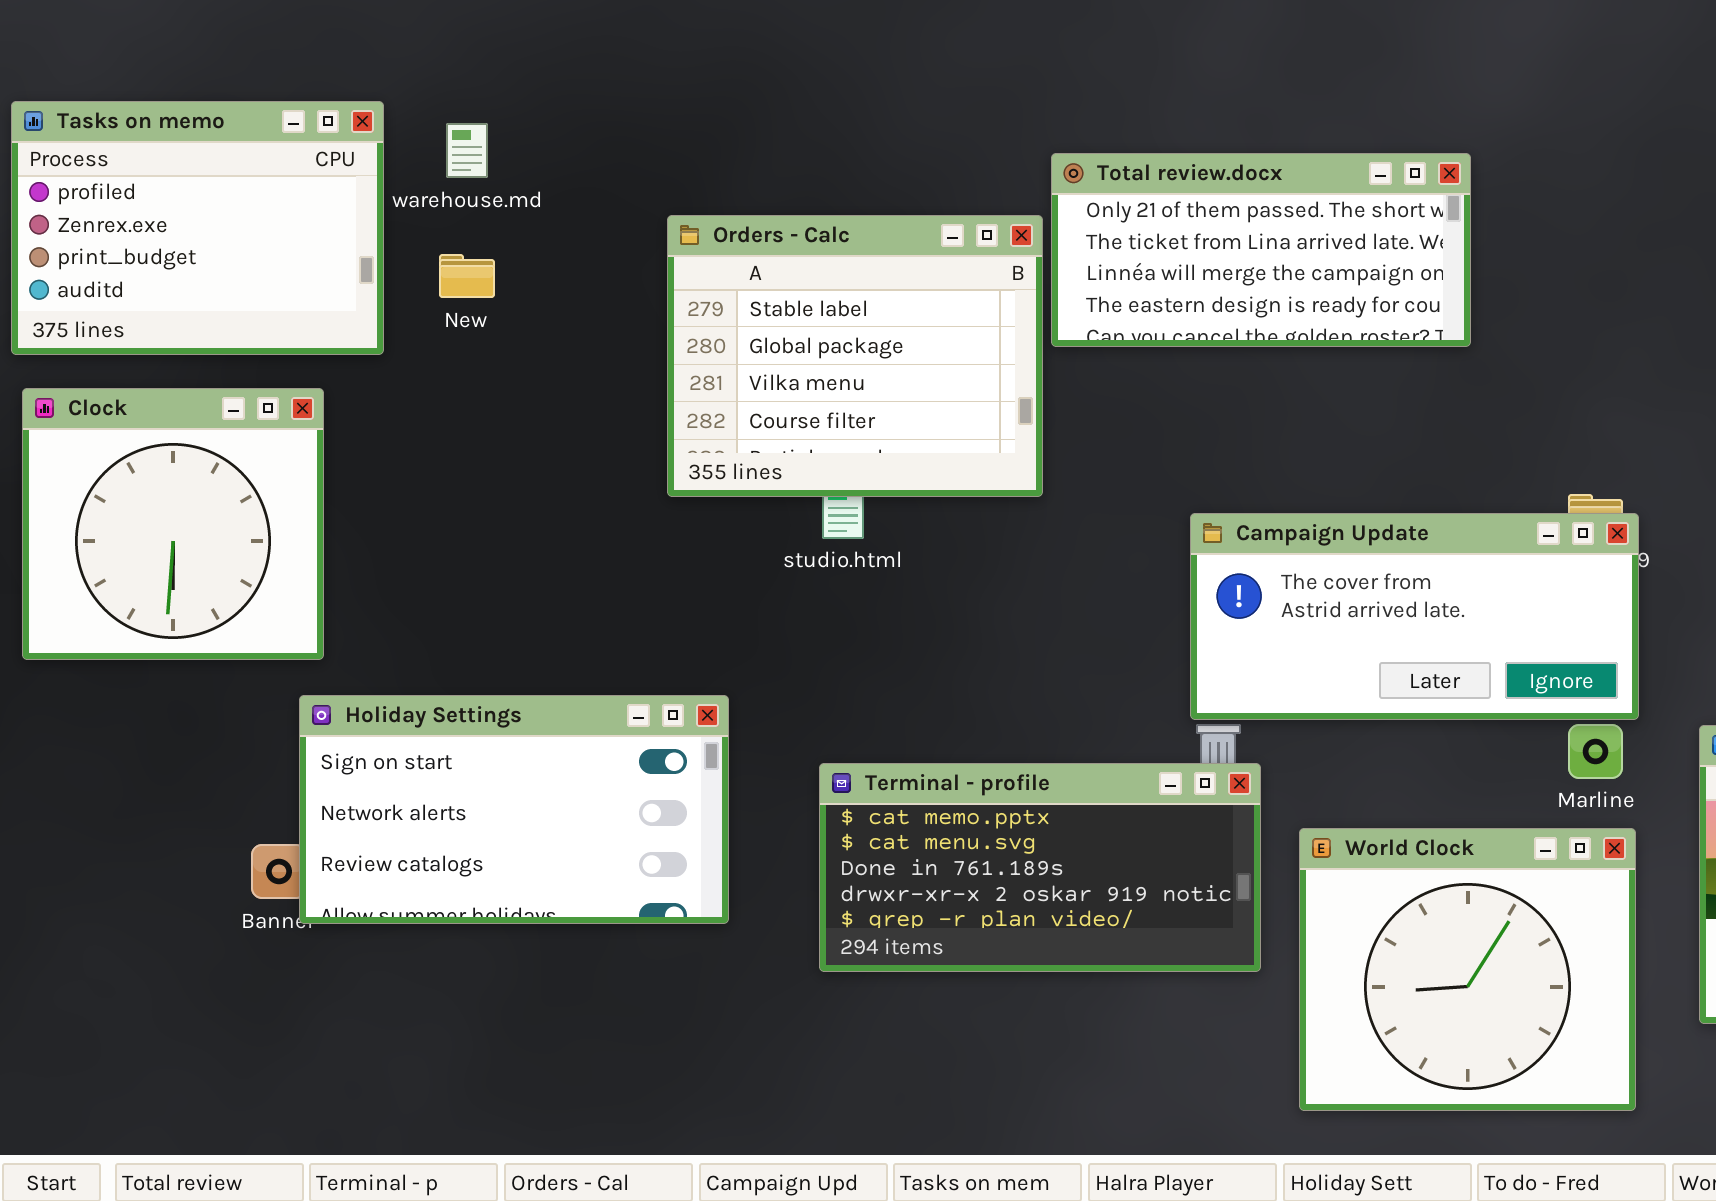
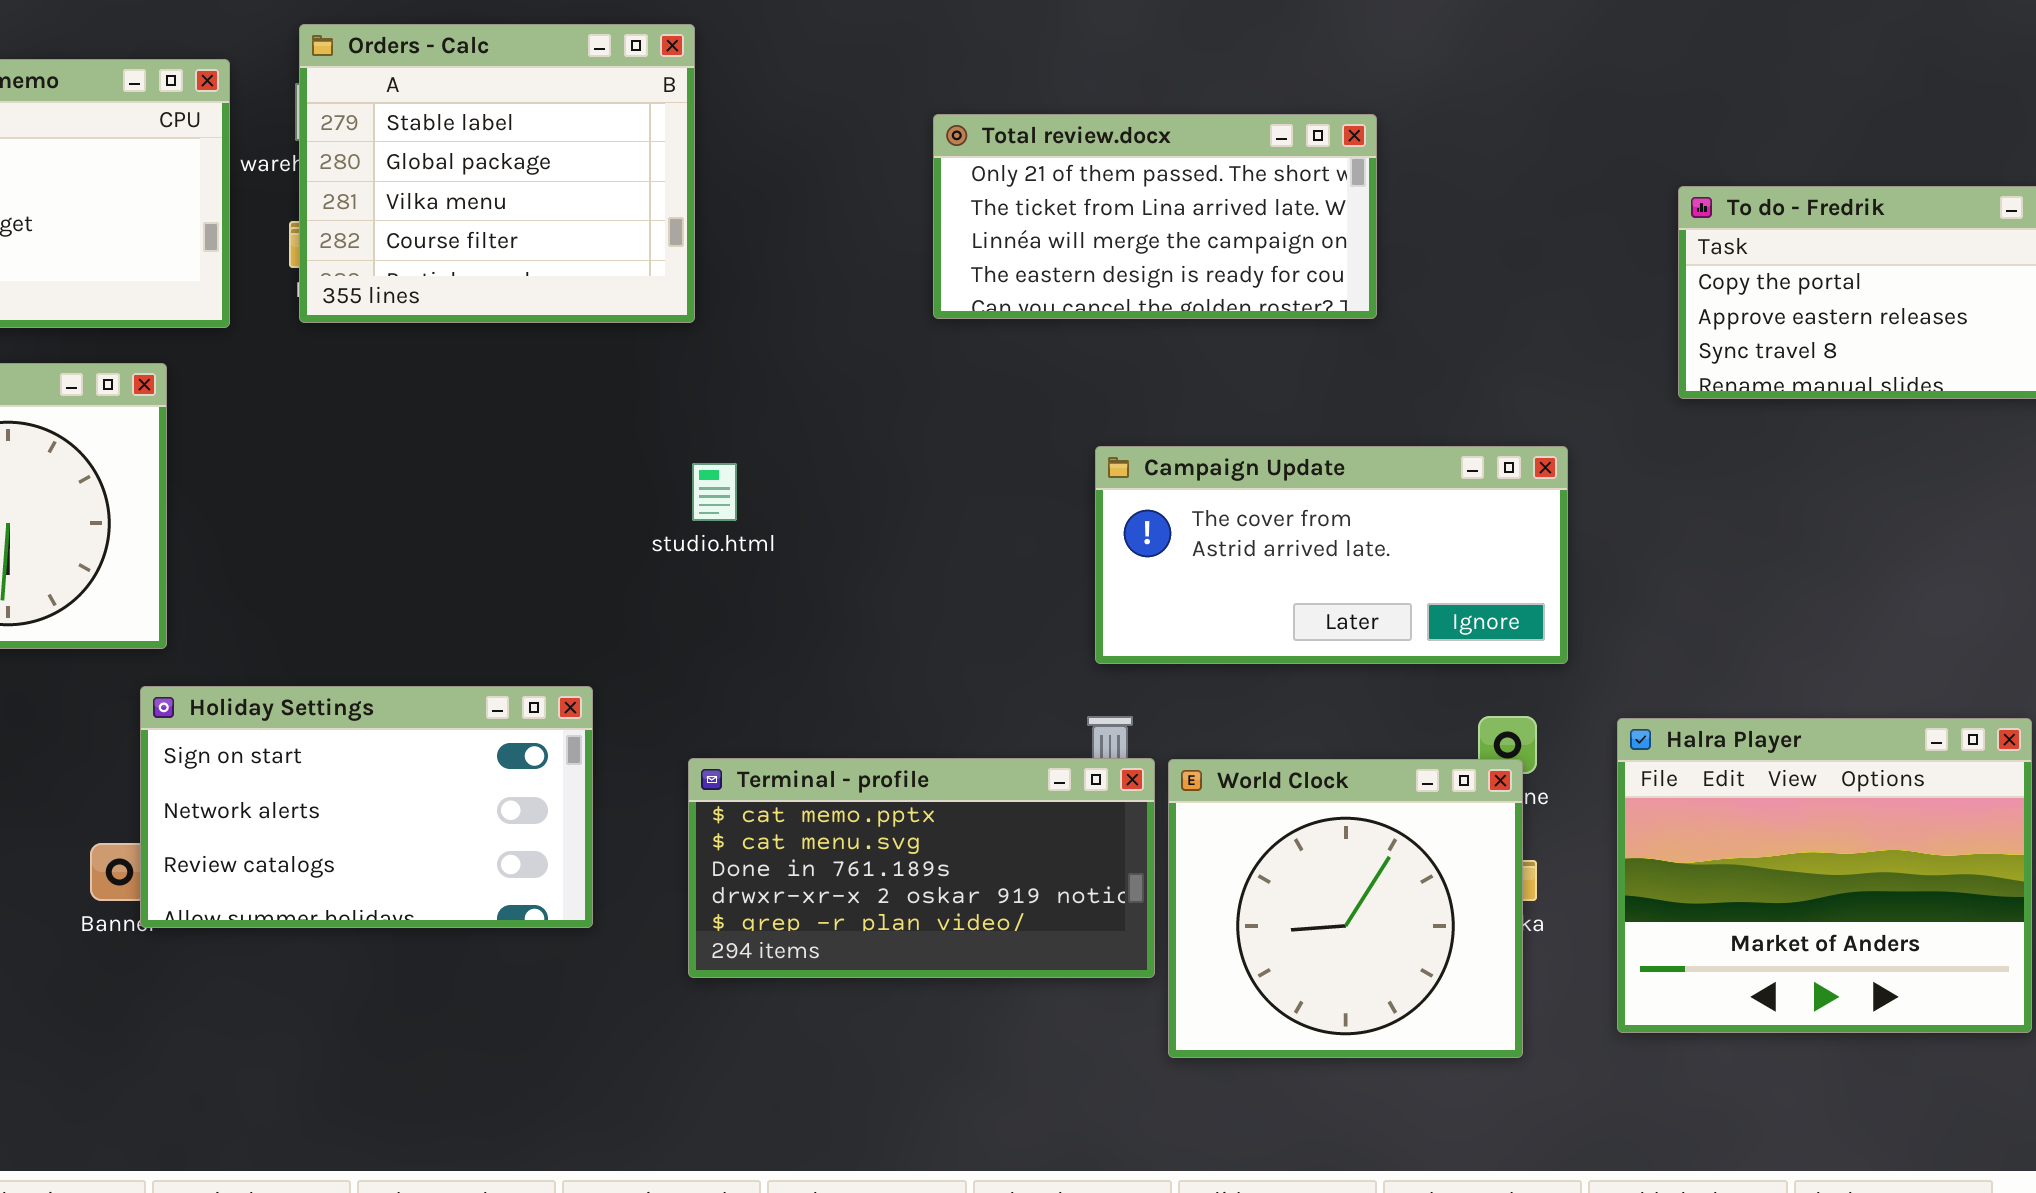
Orders - Calc: [667,215,1043,497] -> [299,24,695,323], moved
Campaign Update: [1190,513,1639,720] -> [1095,446,1568,664], moved
World Clock: [1299,828,1636,1111] -> [1168,759,1523,1058], moved

